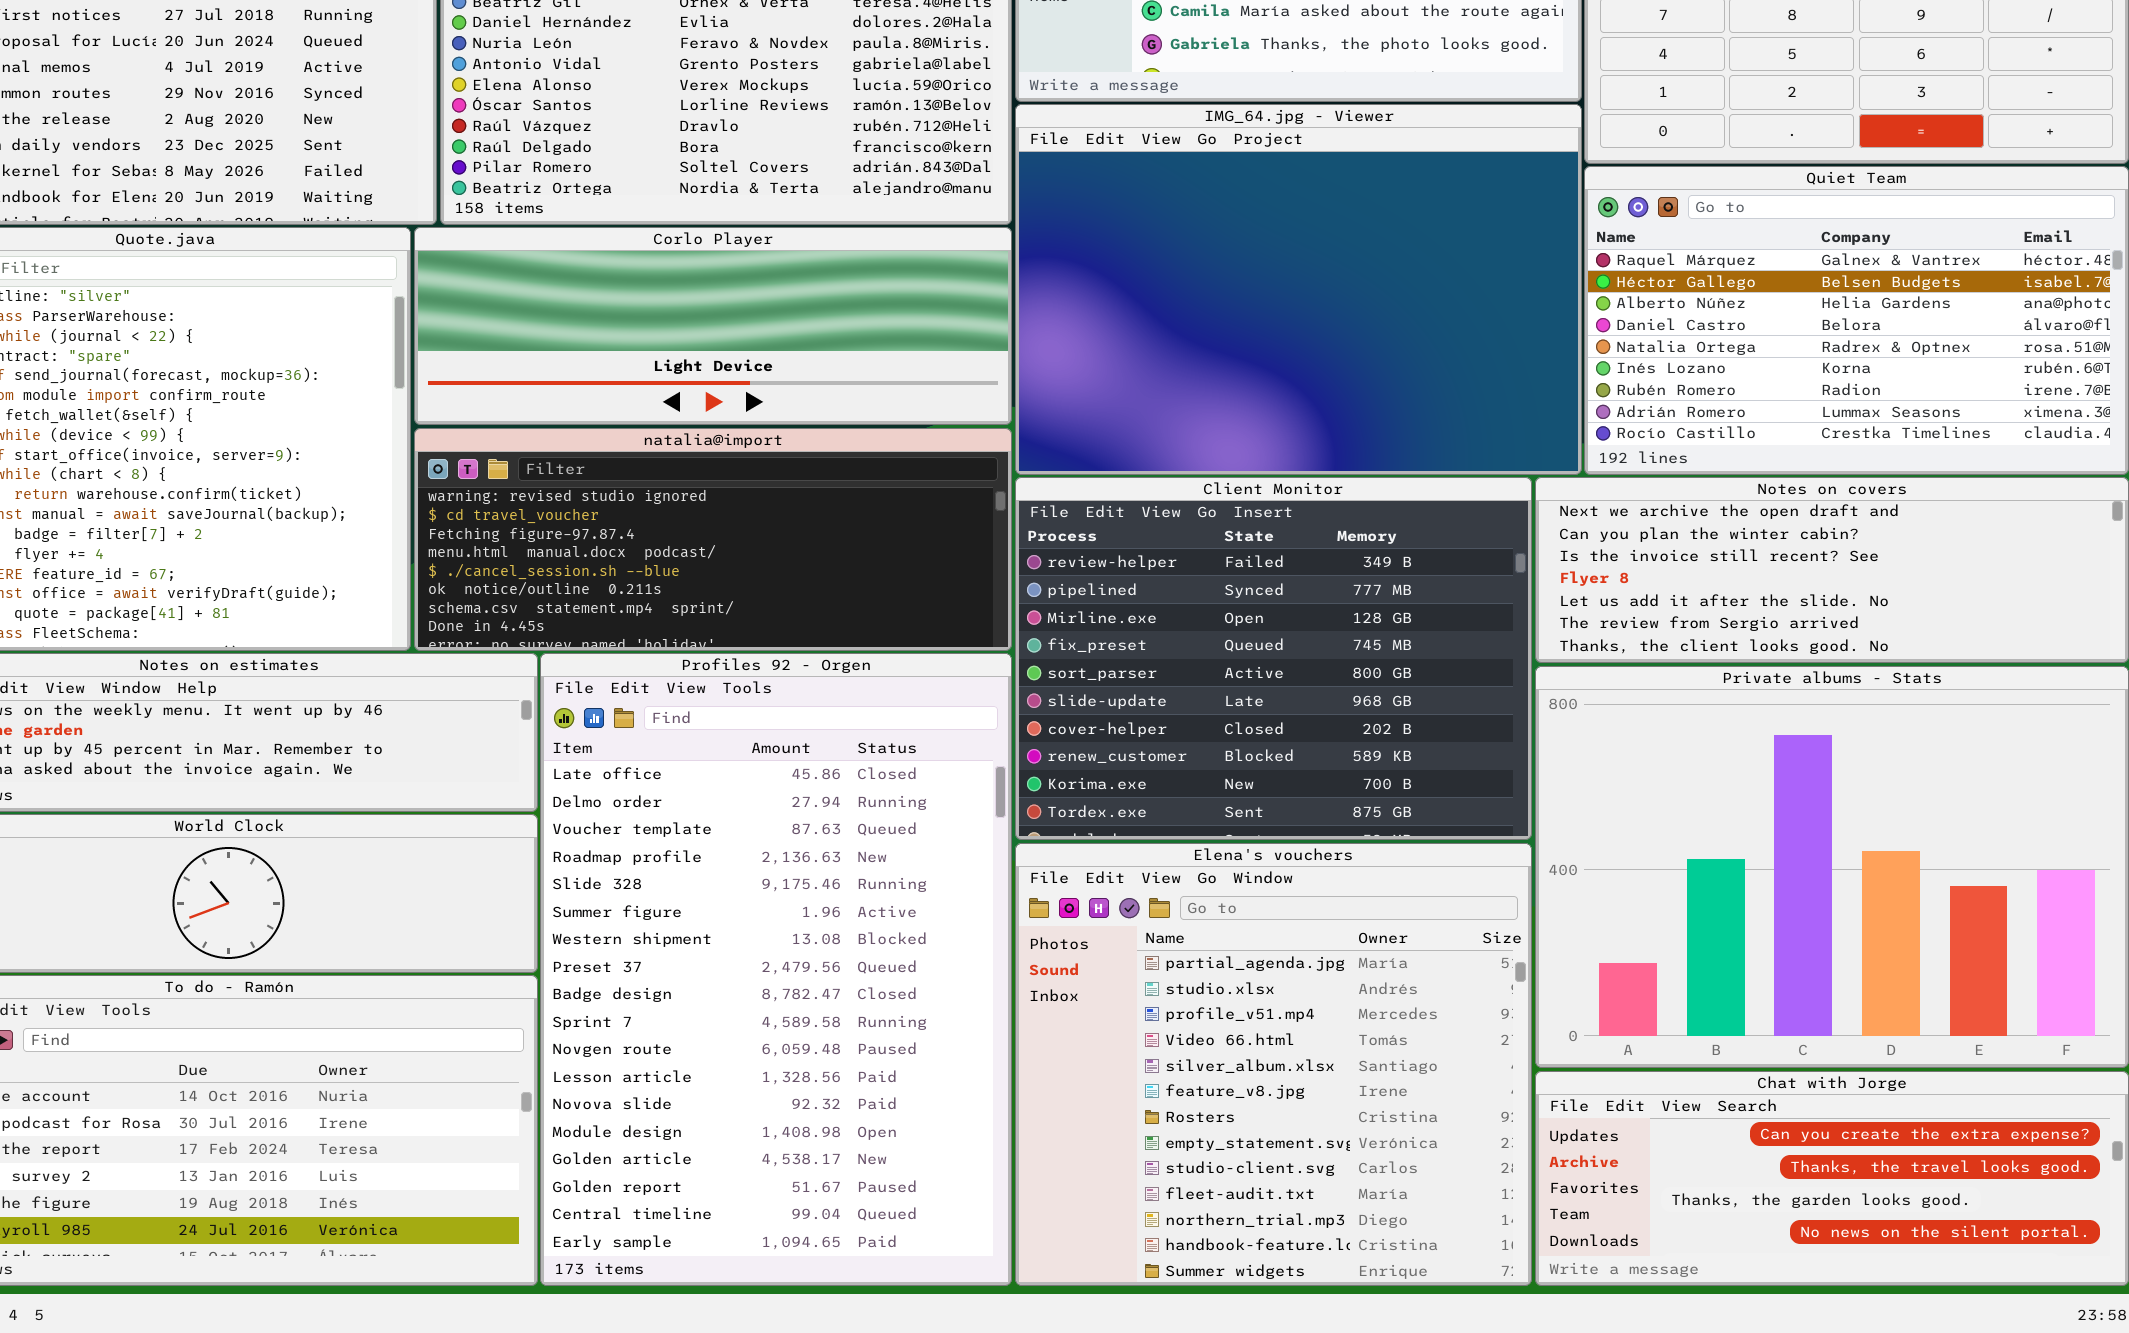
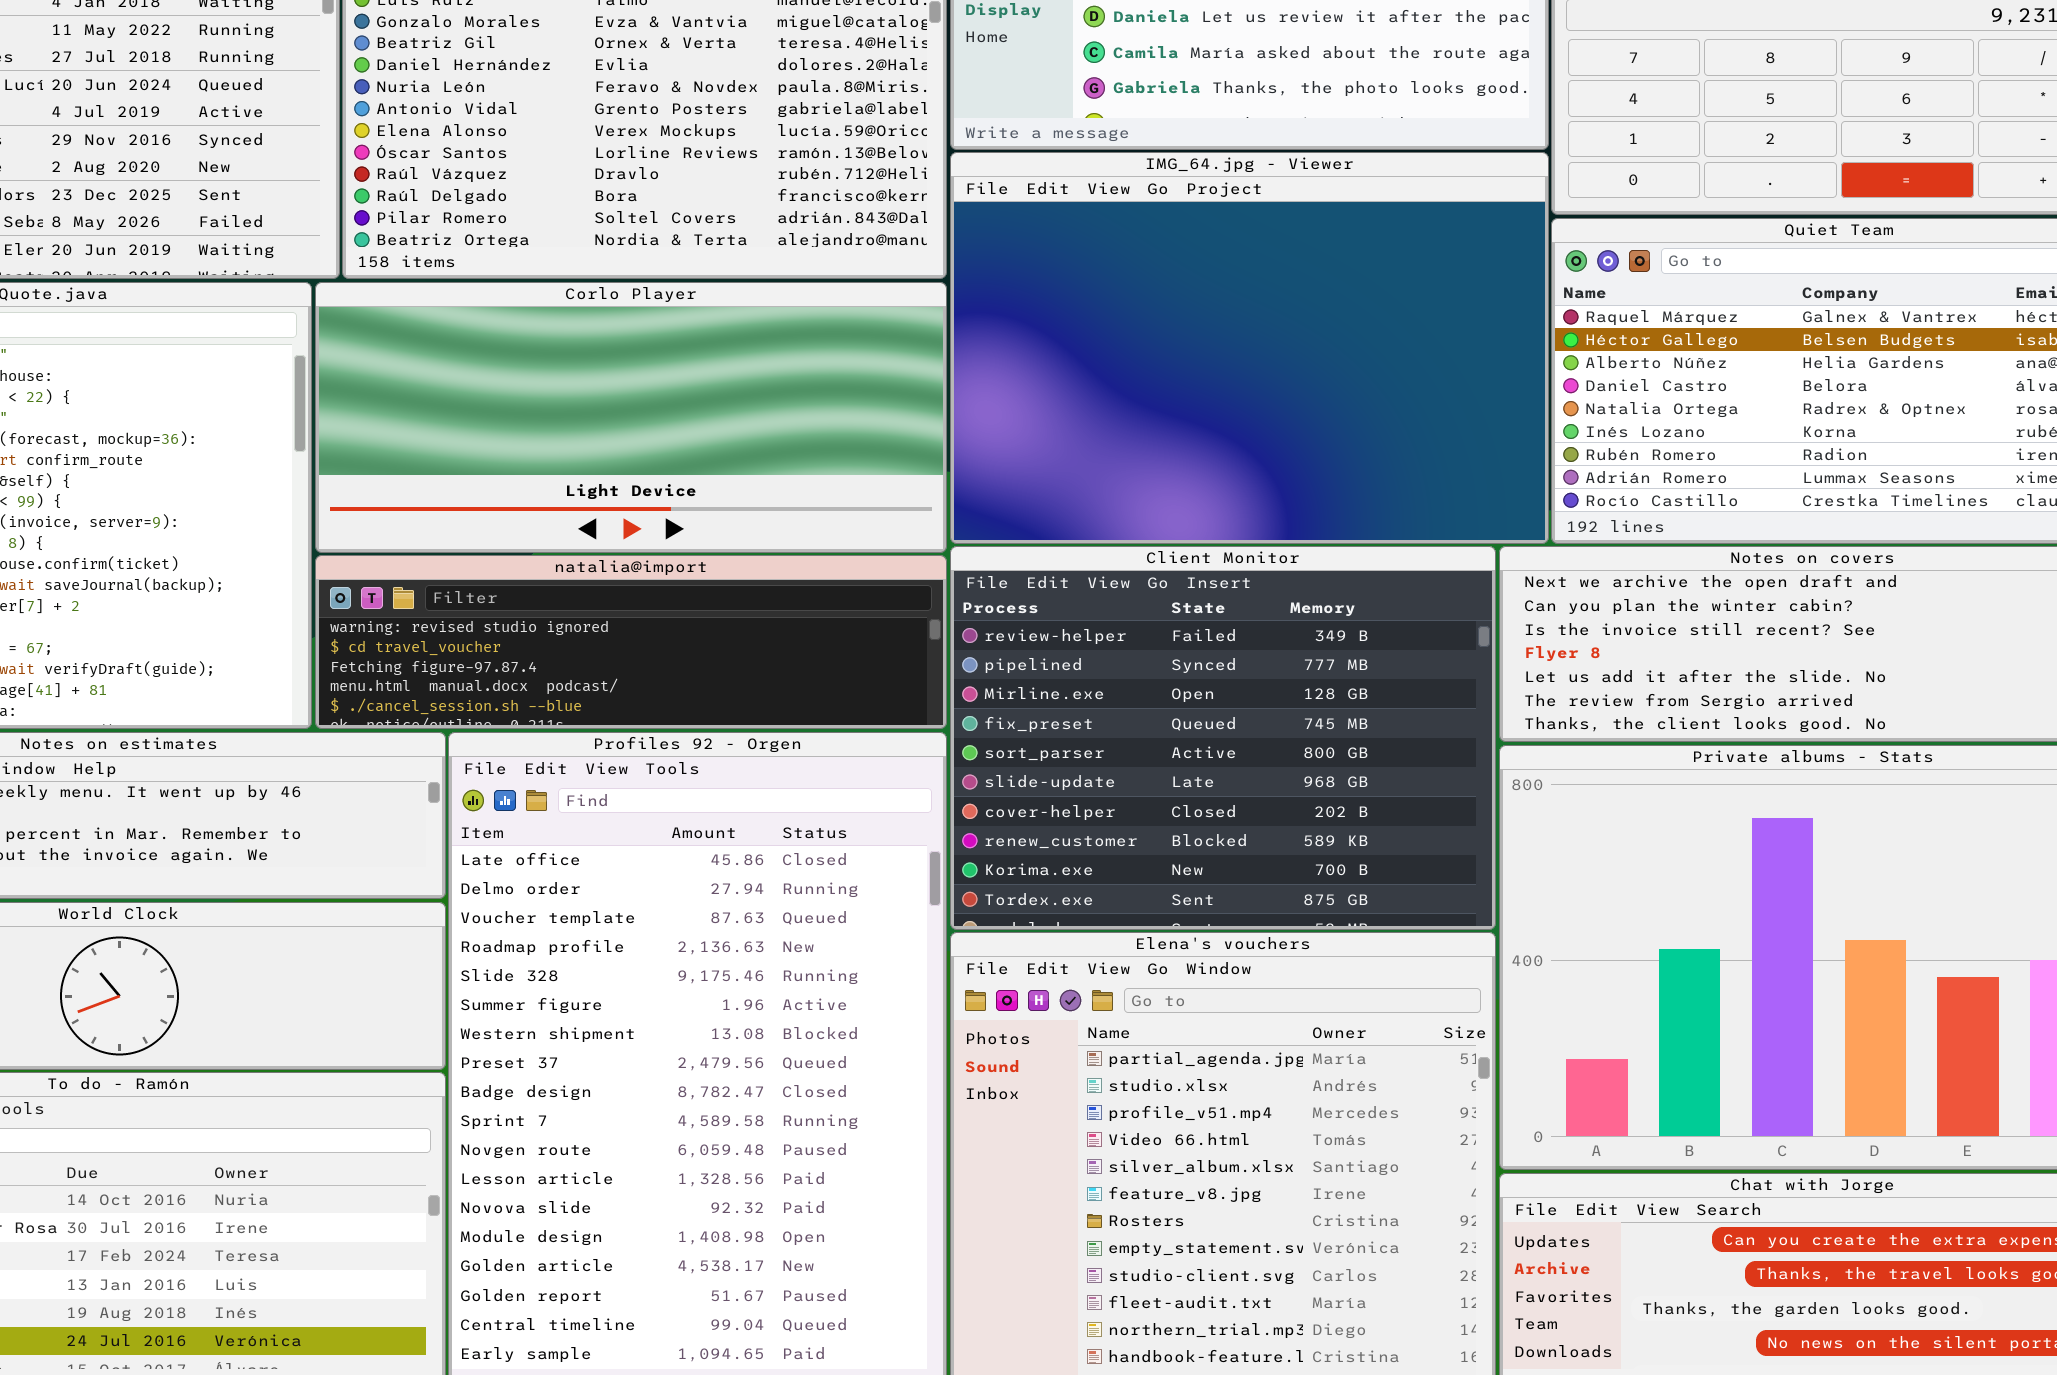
Corlo Player: [414,227,1012,425] -> [315,282,947,553], resized
natalia@import: [414,428,1012,651] -> [315,555,947,729], resized

